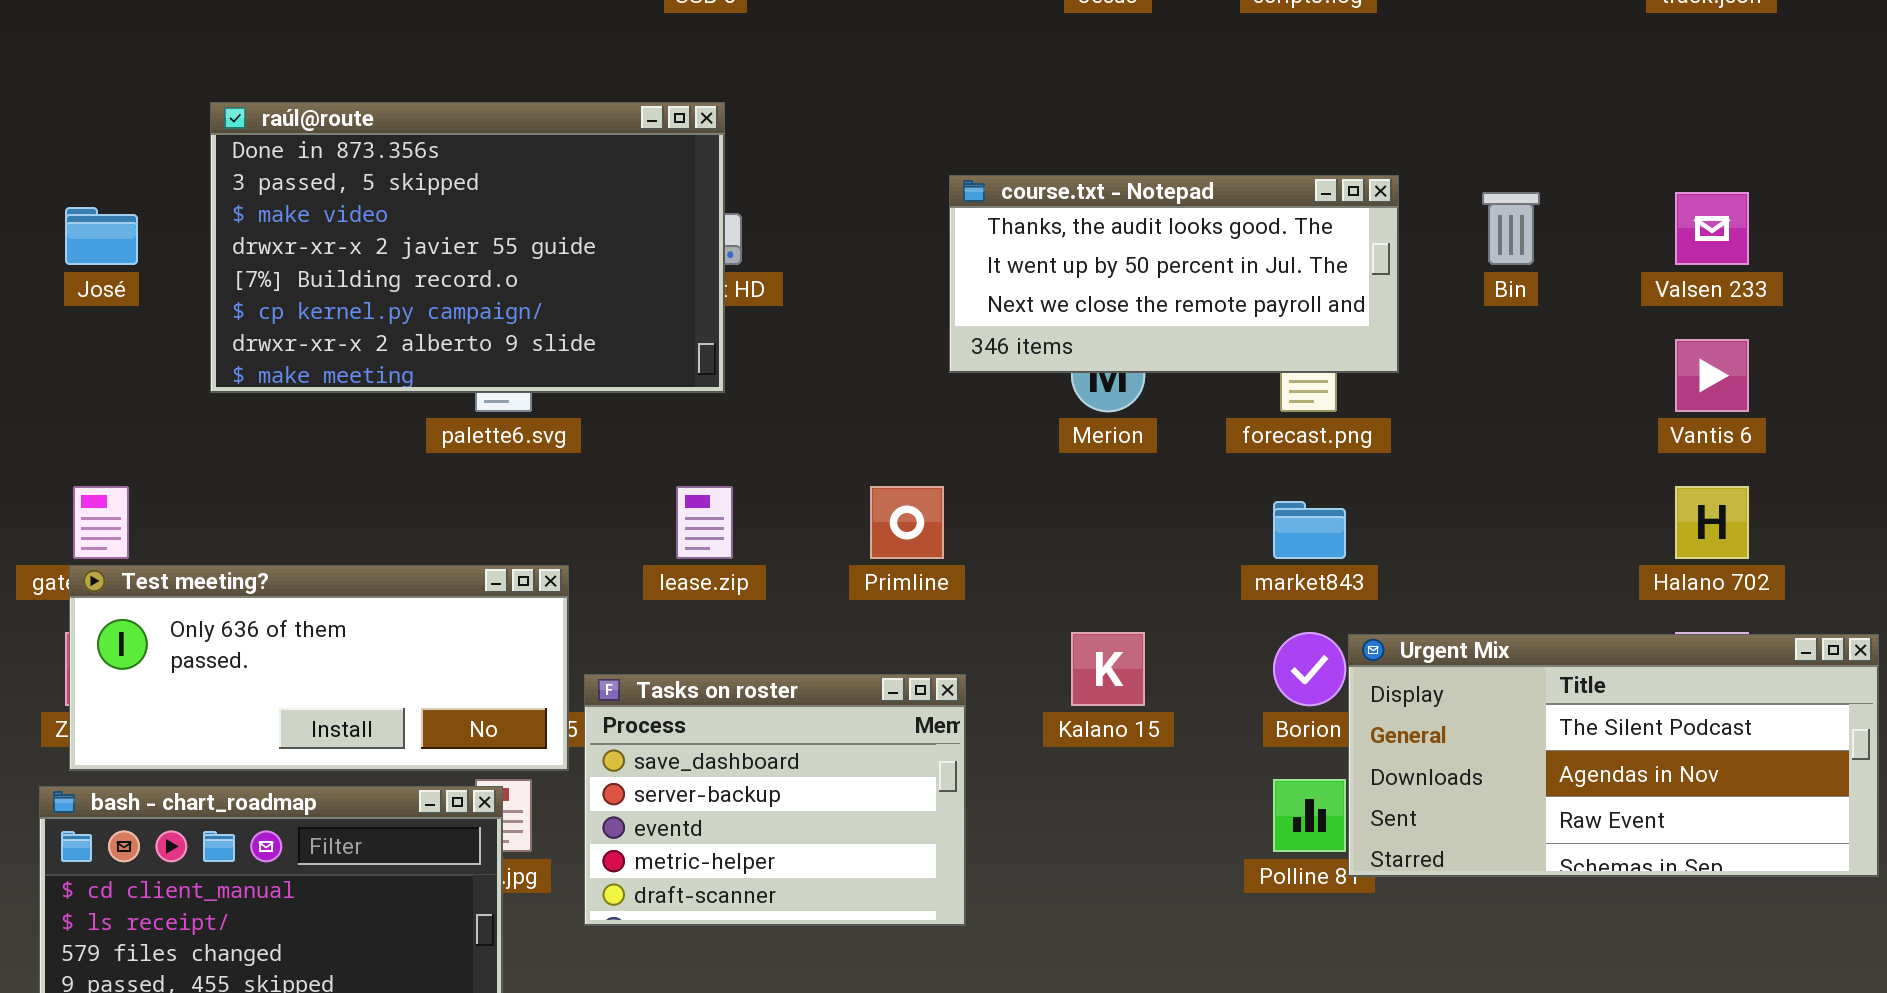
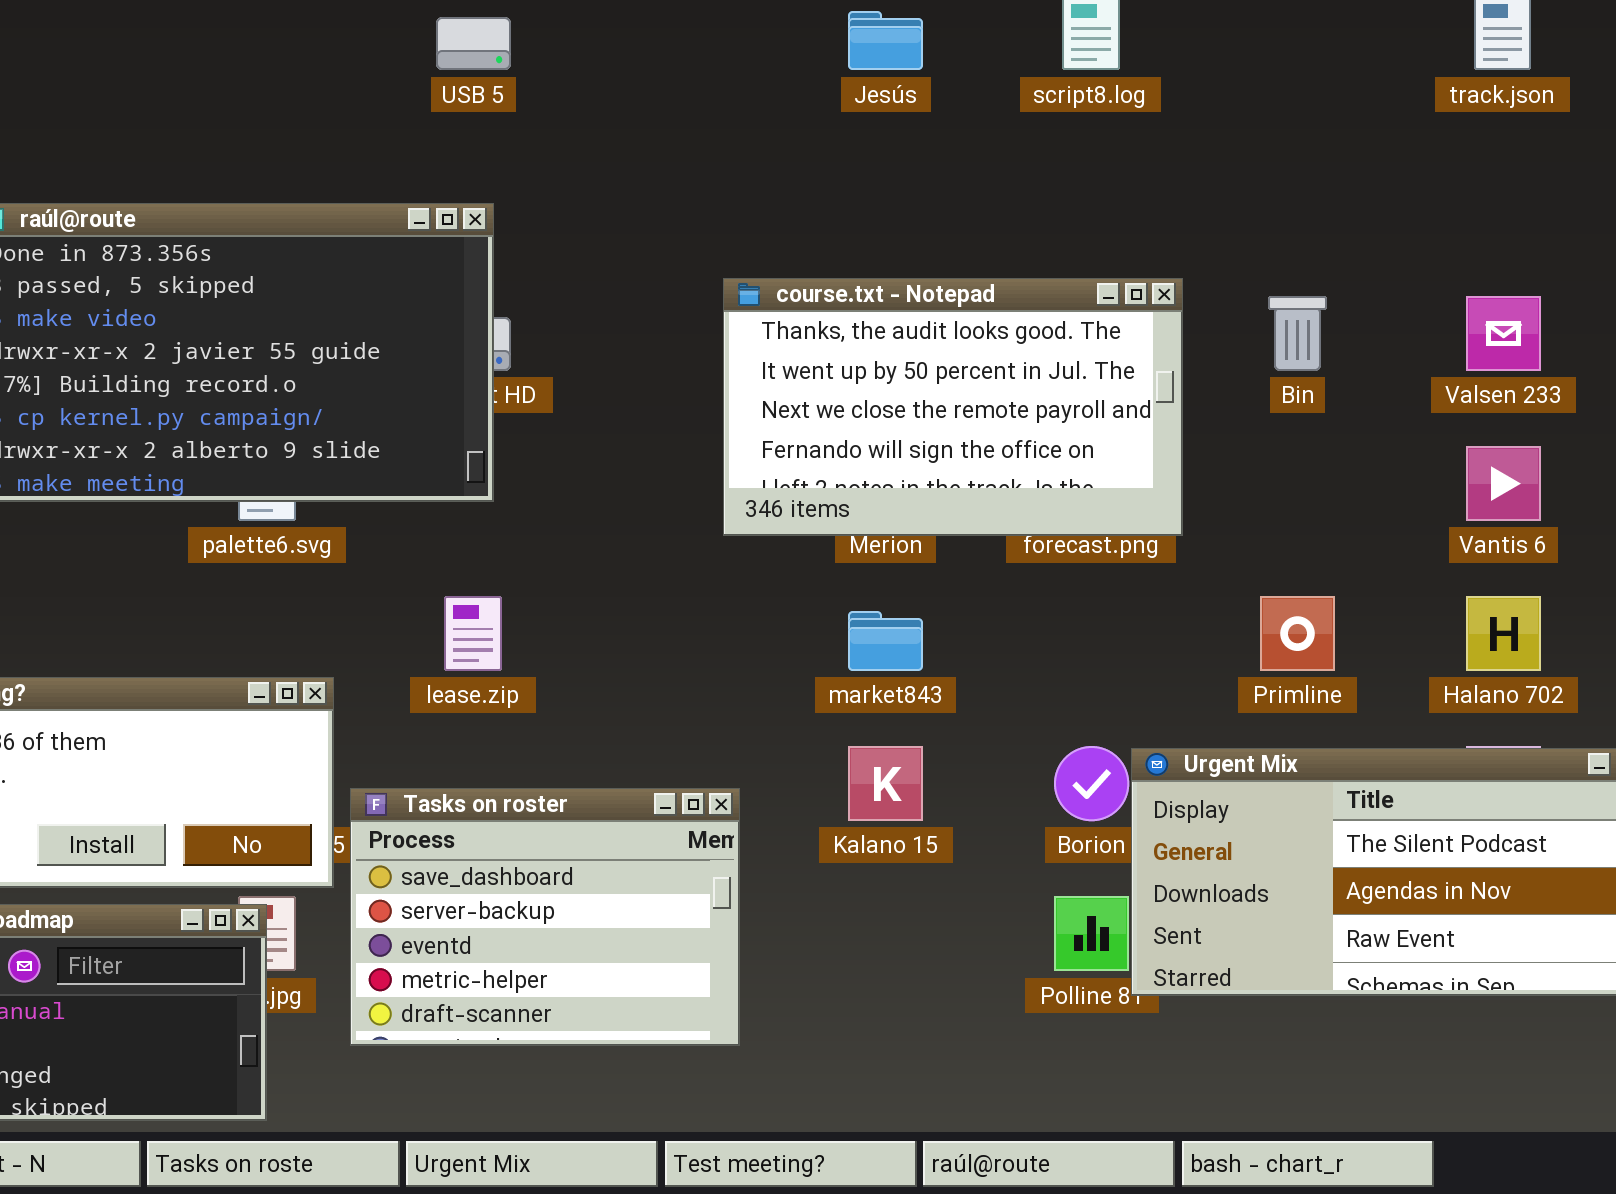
course.txt - Notepad: [949,175,1399,373] -> [723,278,1183,536], resized
Primline: [870,486,944,559] -> [1260,596,1335,671], moved
market843: [1273,501,1346,559] -> [848,611,923,671], moved

